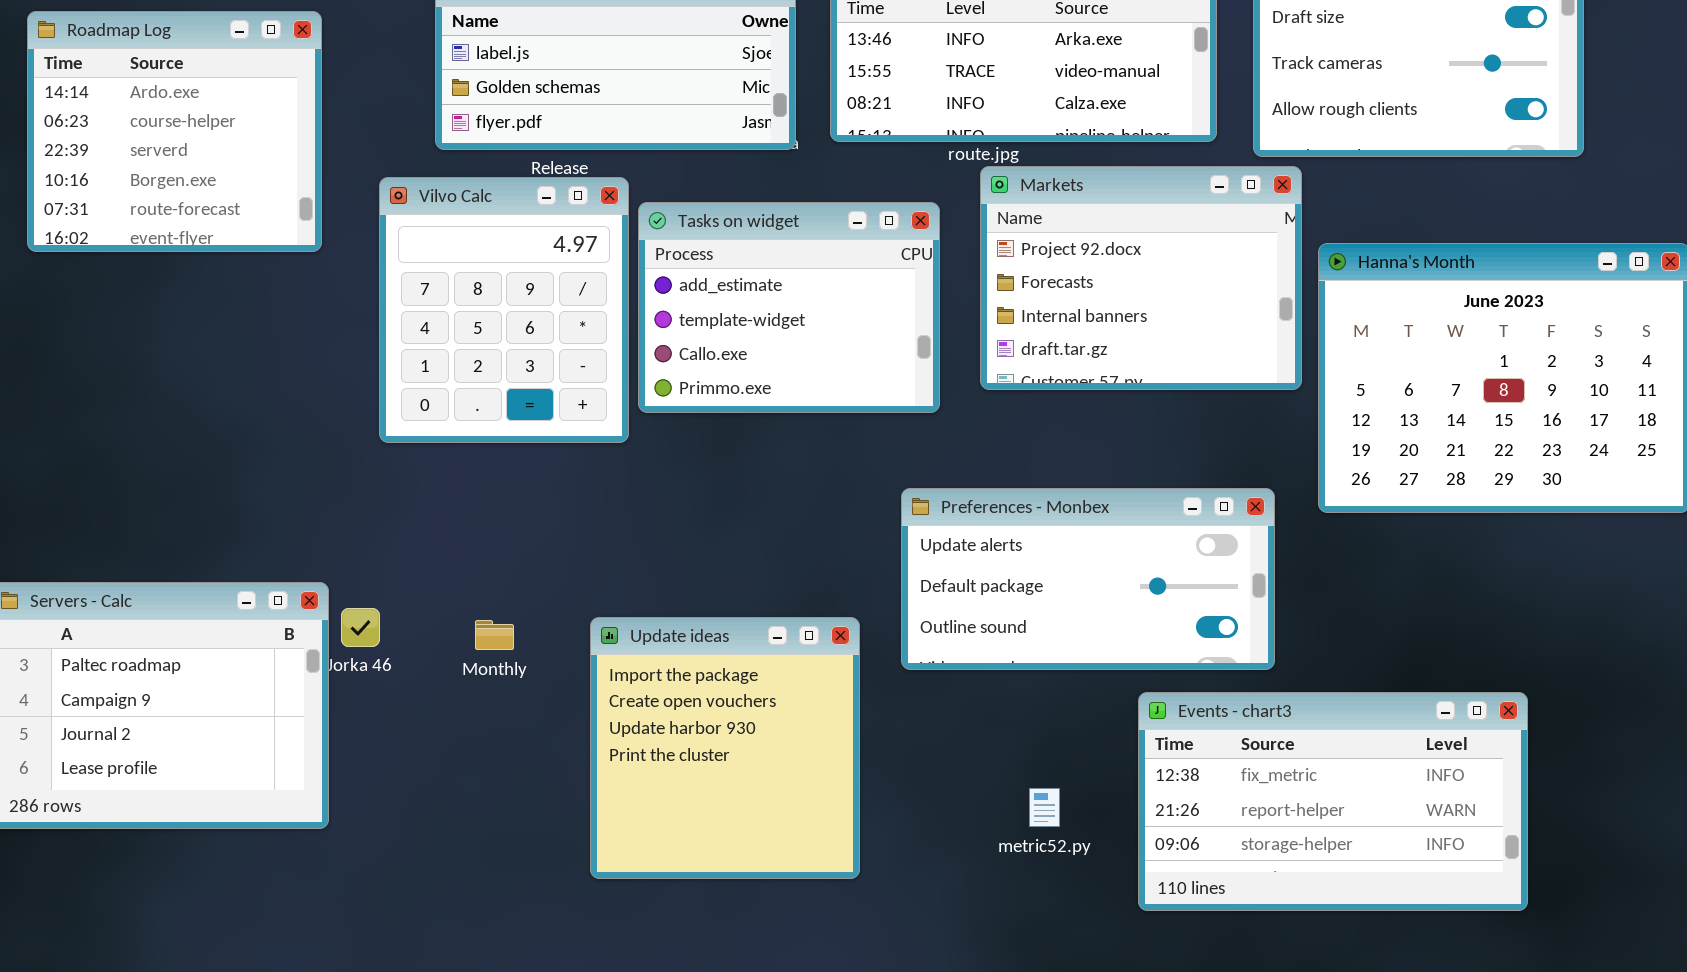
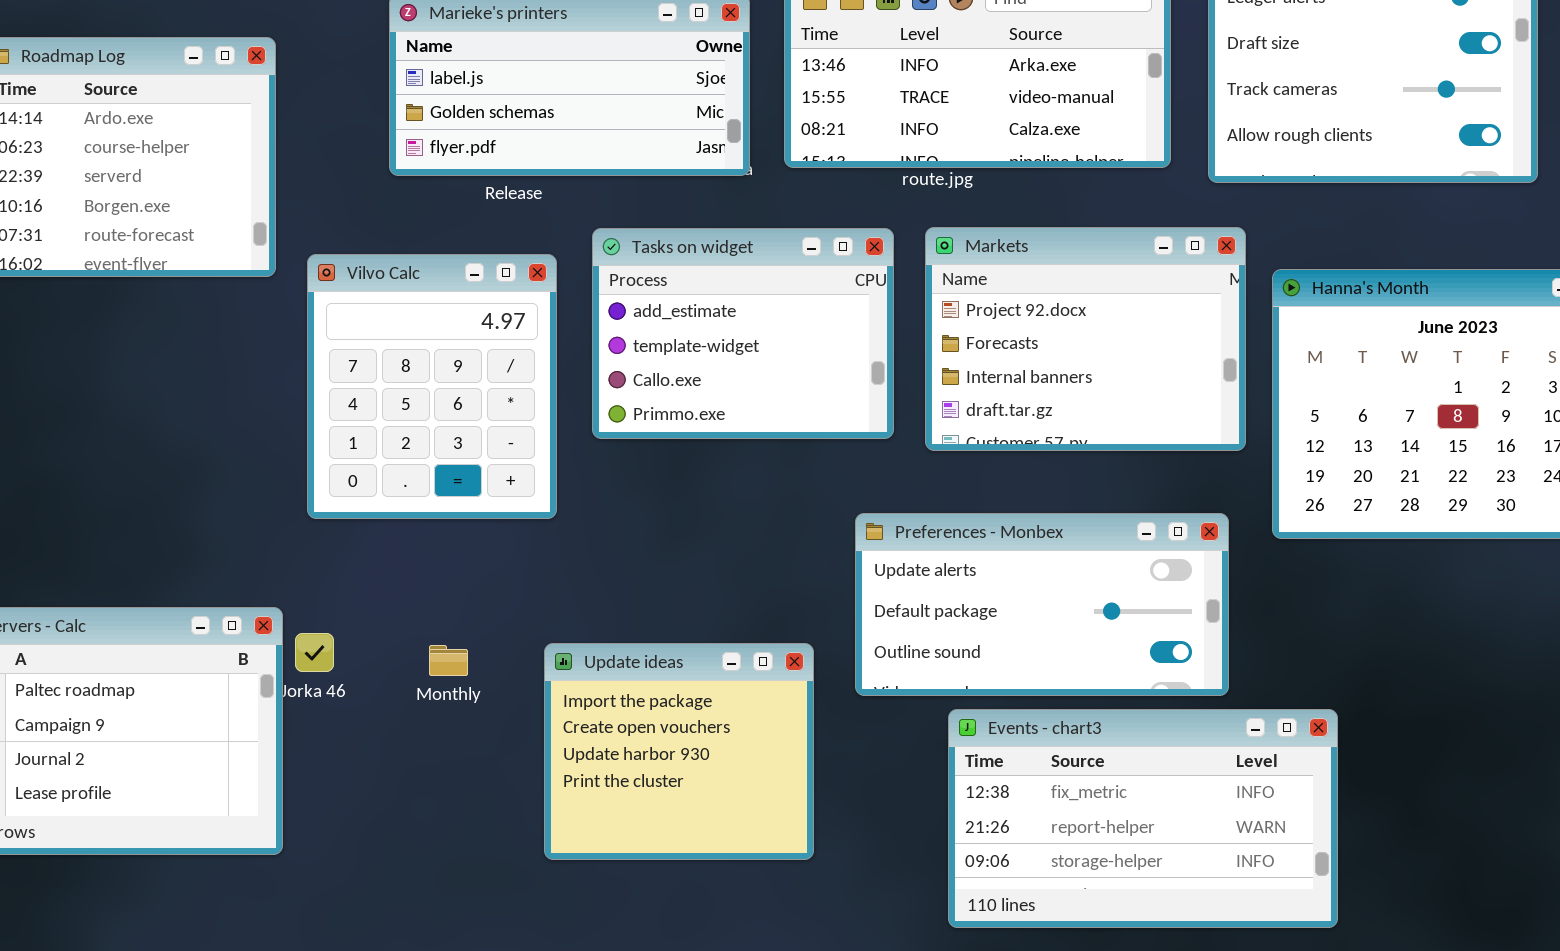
Markets: [980,166,1302,390] -> [925,227,1246,451], moved
Vilvo Calc: [379,177,629,443] -> [307,254,557,519], moved
Update ideas: [590,617,860,879] -> [544,643,814,860], resized
Events - chart3: [1138,692,1528,911] -> [948,709,1338,928], moved

